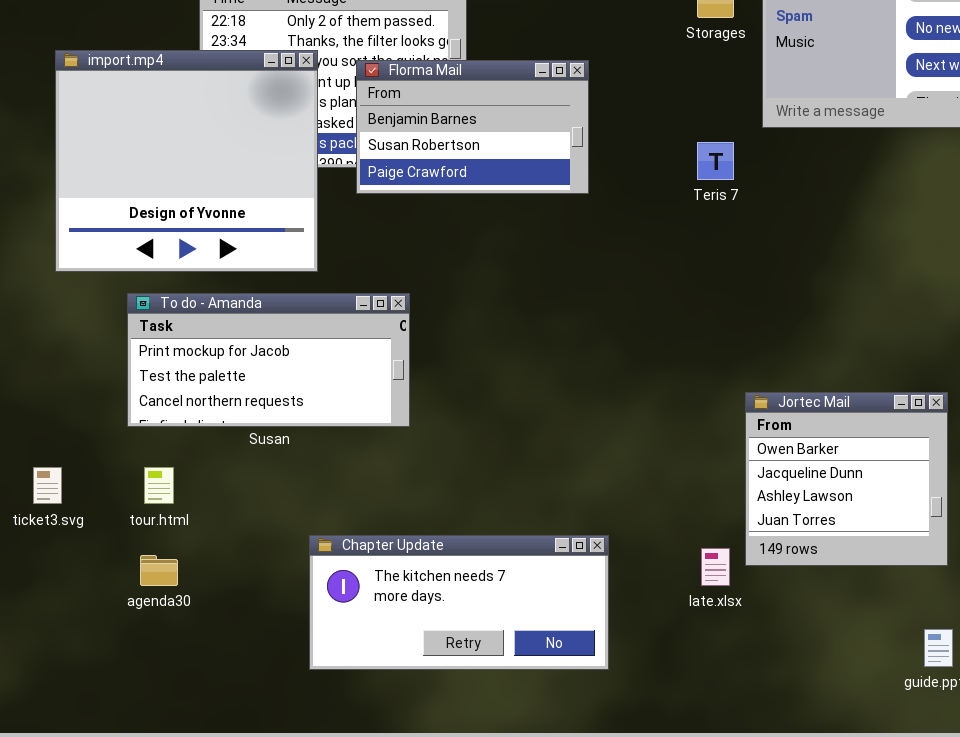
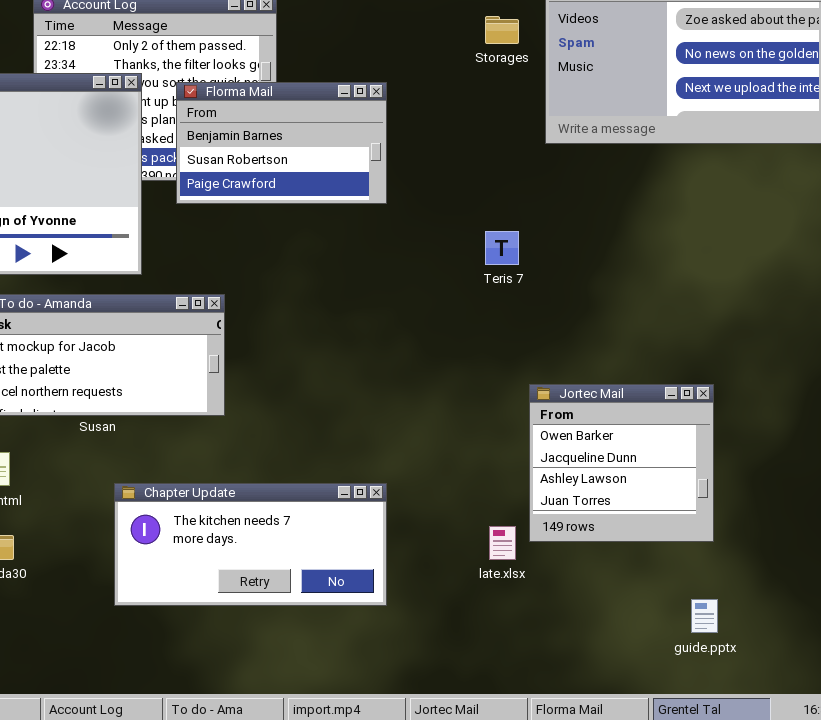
Teris 7: [697,142,734,180] -> [485,231,519,265], moved
Chapter Update: [309,535,609,670] -> [114,483,387,606], moved

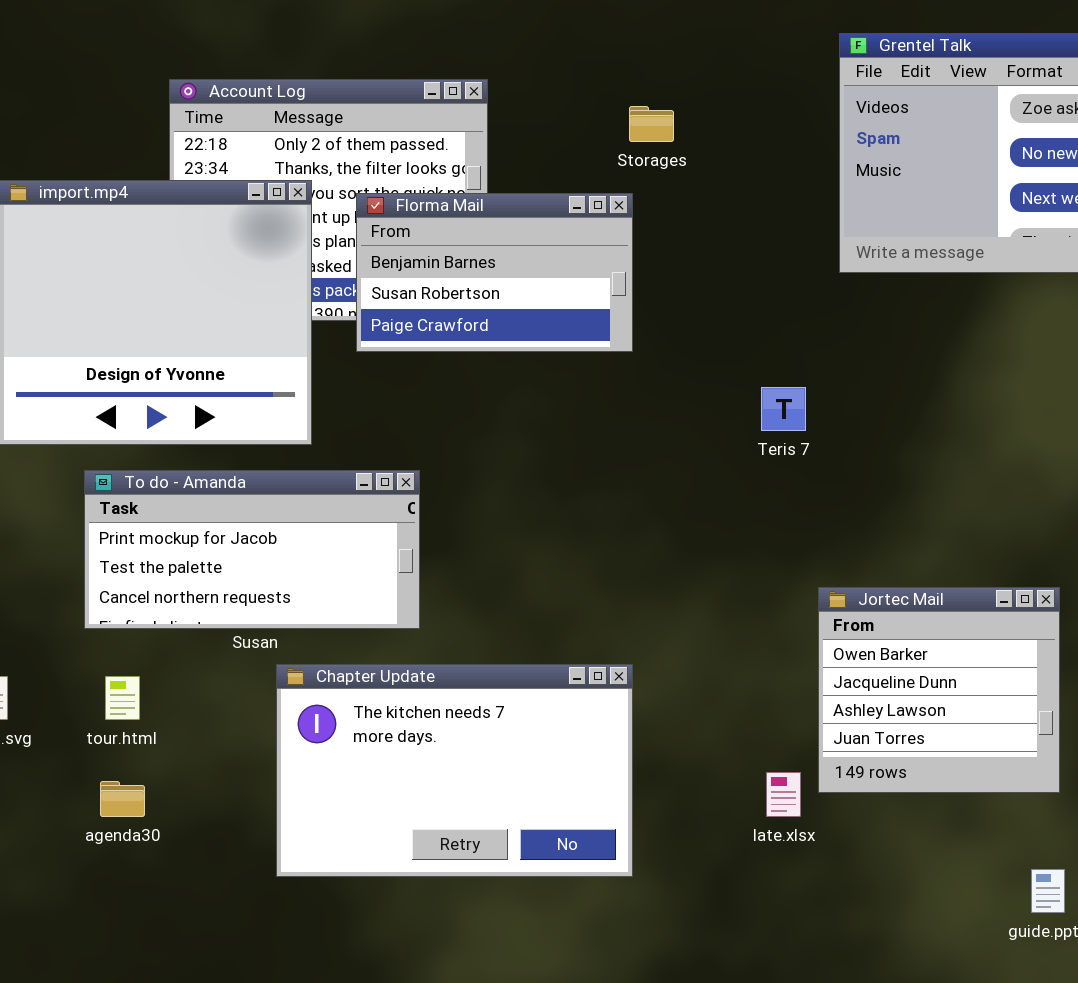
Storages: [485,16,519,44] -> [629,106,674,142], moved
Chapter Update: [114,483,387,606] -> [276,664,633,877], resized

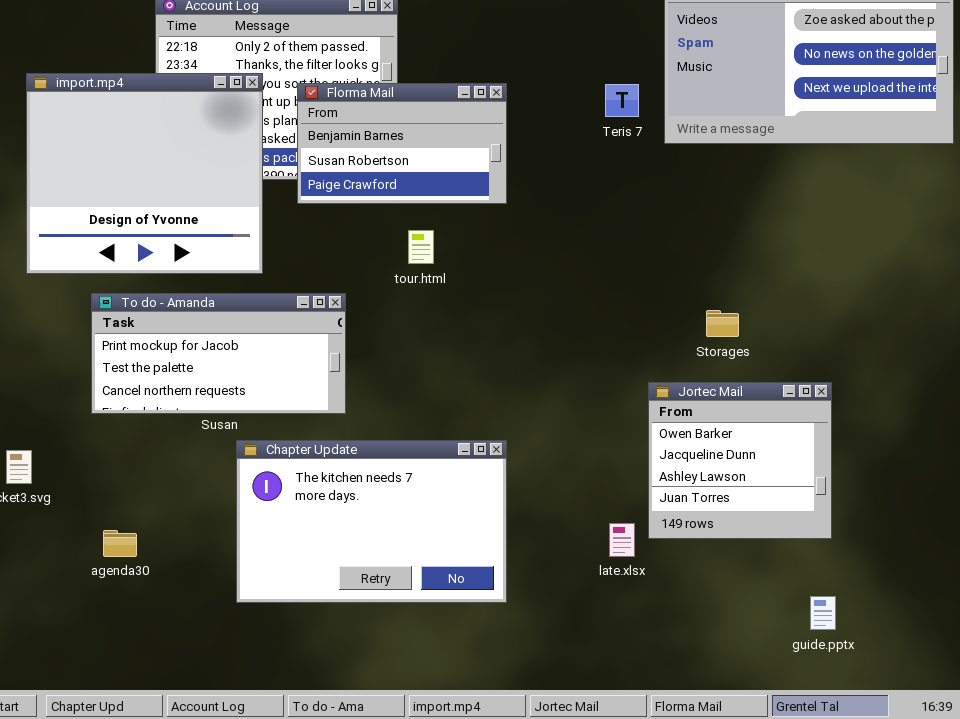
Storages: [629,106,674,142] -> [706,310,739,337], moved
Teris 7: [761,387,806,431] -> [605,84,639,117], moved
tour.html: [105,676,140,720] -> [408,230,434,264], moved

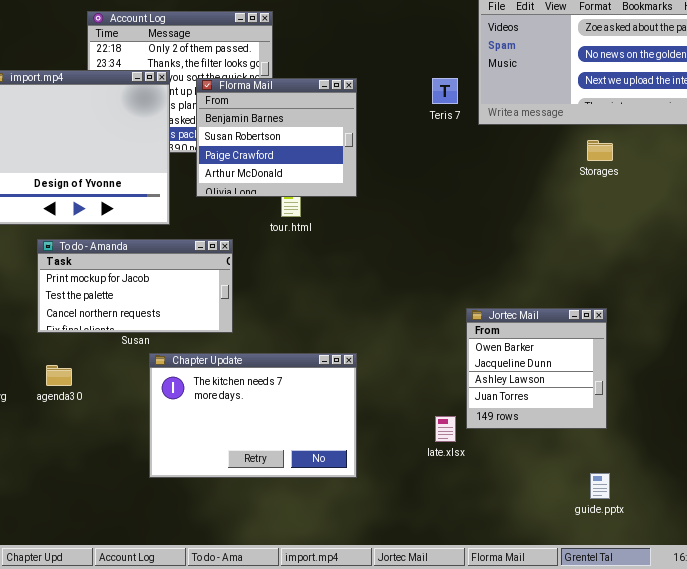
Florma Mail: [297,83,507,204] -> [196,78,357,197], resized
Storages: [706,310,739,337] -> [587,140,613,161], moved
agenda30: [103,530,137,557] -> [46,365,72,386], moved

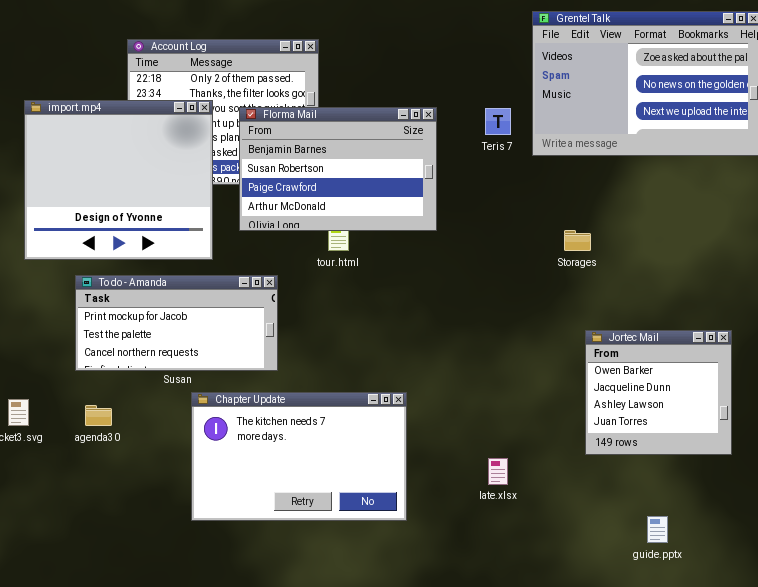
Florma Mail: [196,78,357,197] -> [239,107,437,231], resized
Storages: [587,140,613,161] -> [564,230,591,251], moved
Jortec Mail: [466,308,607,429] -> [585,330,732,455], moved

